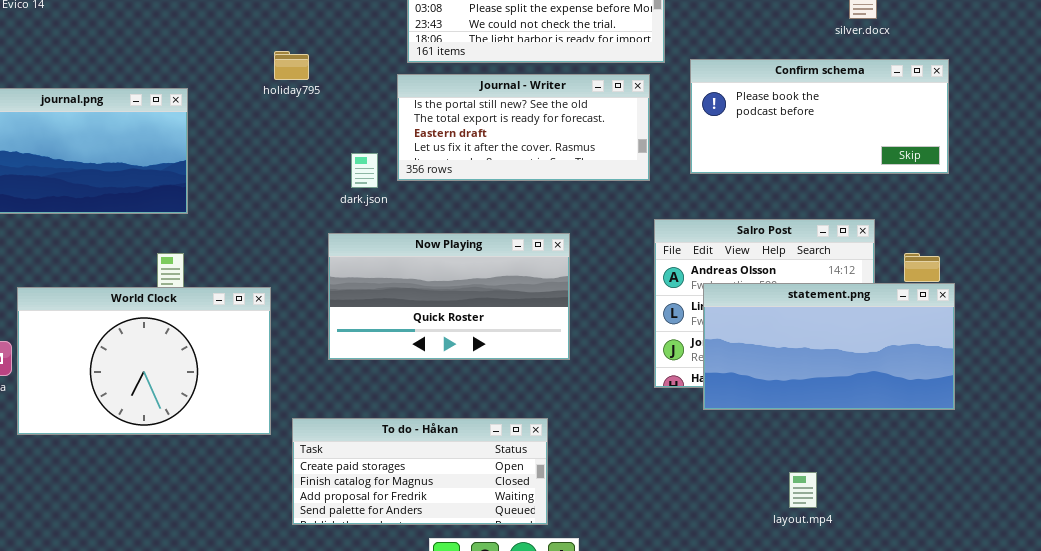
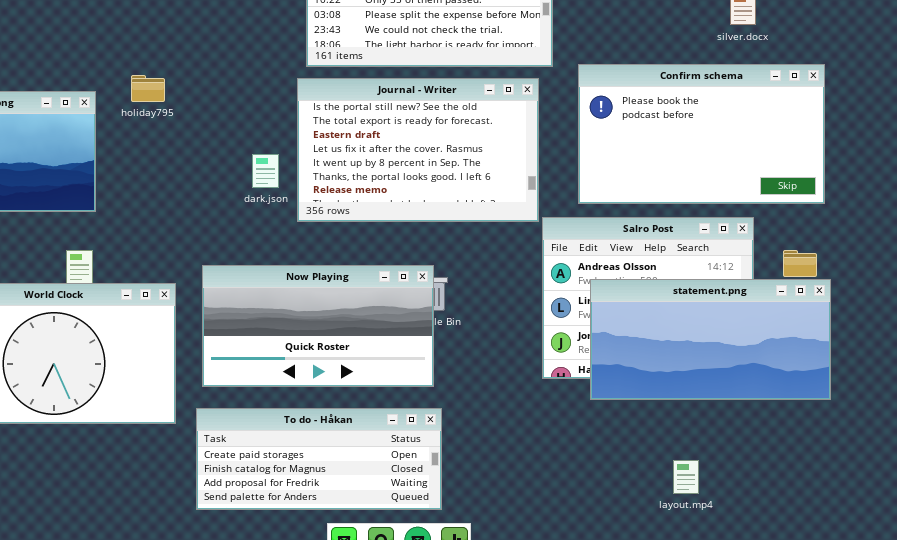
holiday795: [274,51,309,80] -> [131,75,165,102], moved
Confirm schema: [690,59,949,174] -> [578,64,825,204], resized
Journal - Writer: [397,74,650,181] -> [297,78,539,222], resized
Now Playing: [328,233,570,360] -> [202,265,434,387], moved

